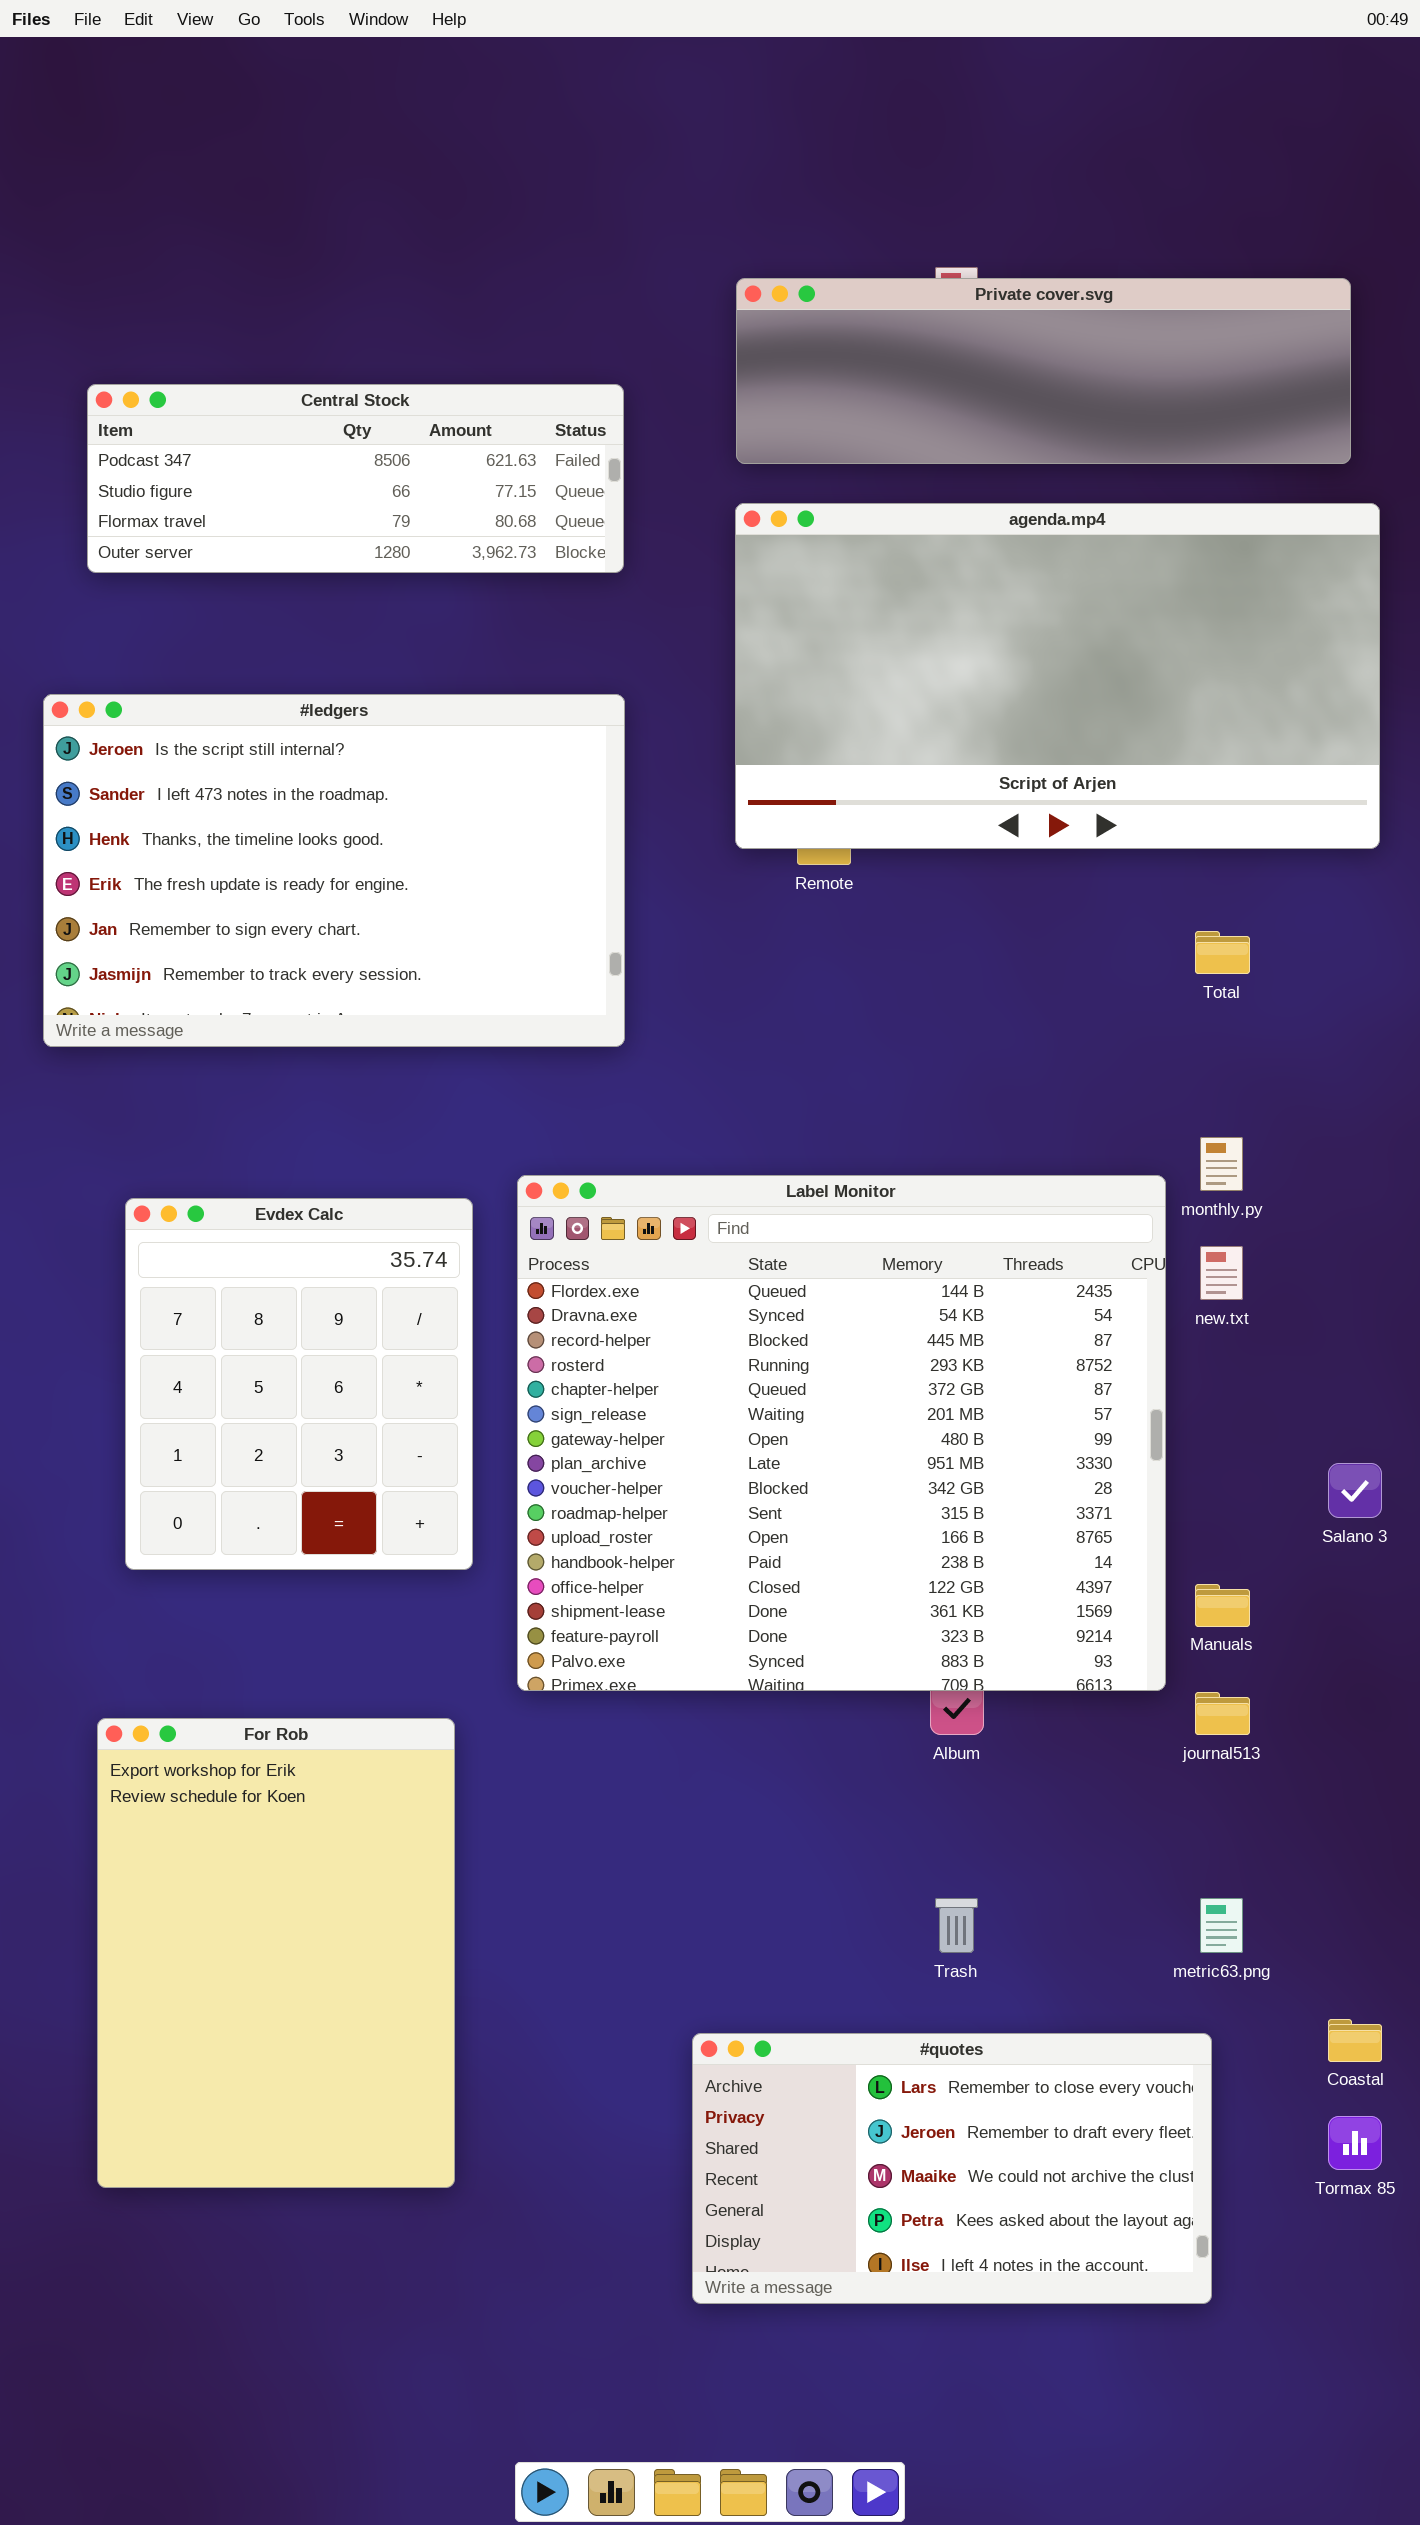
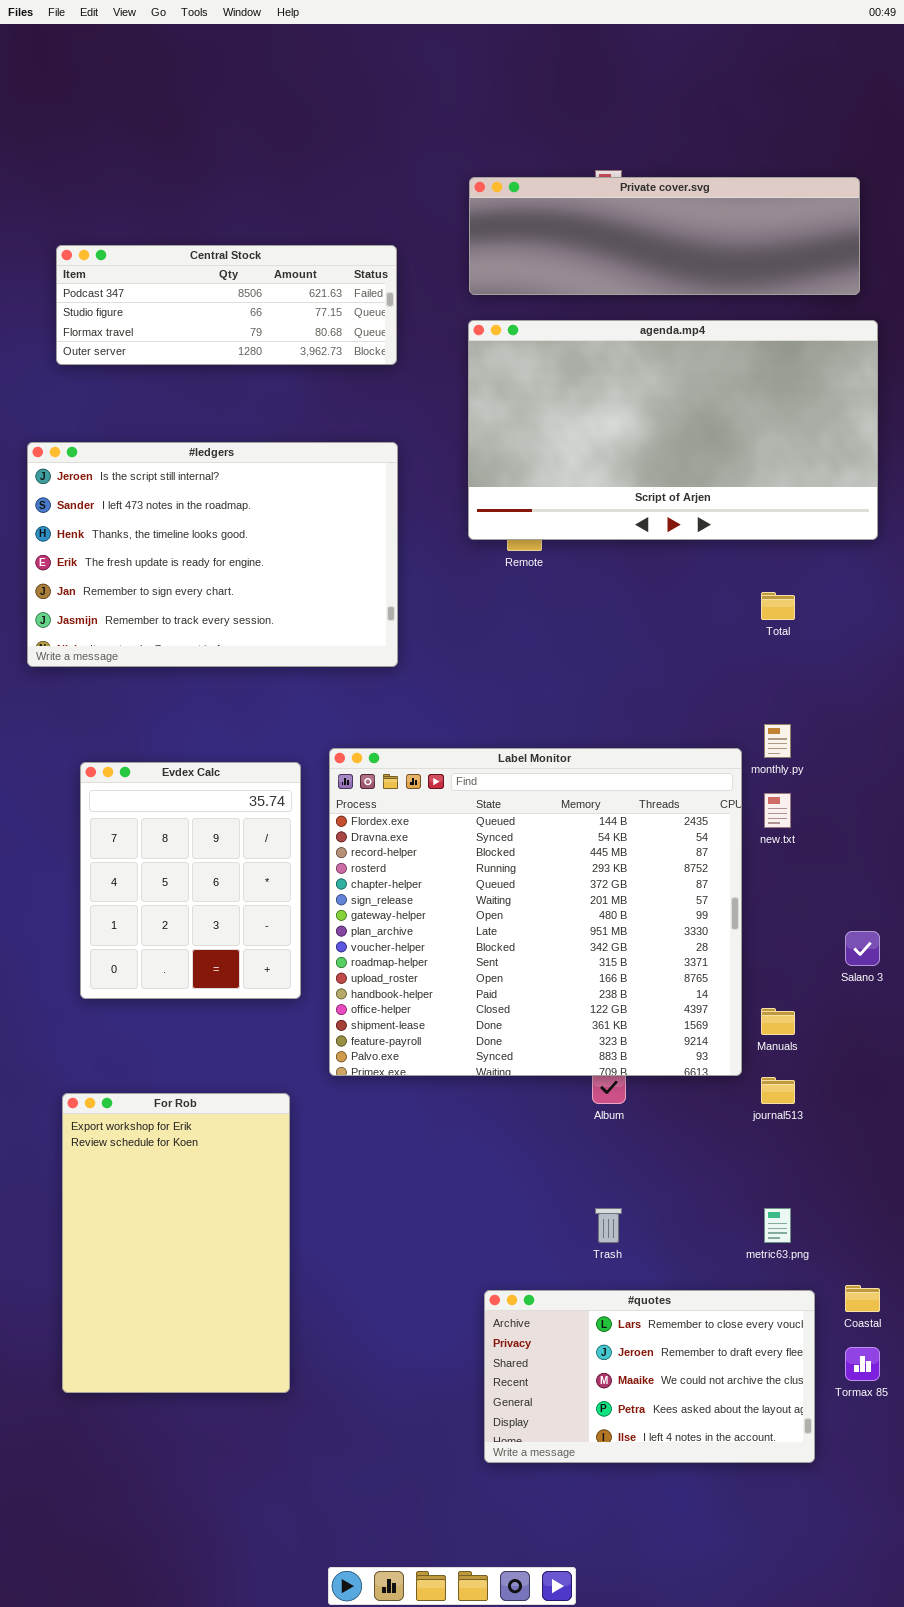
#quotes: [692,2033,1212,2304] -> [484,1290,815,1463], moved

